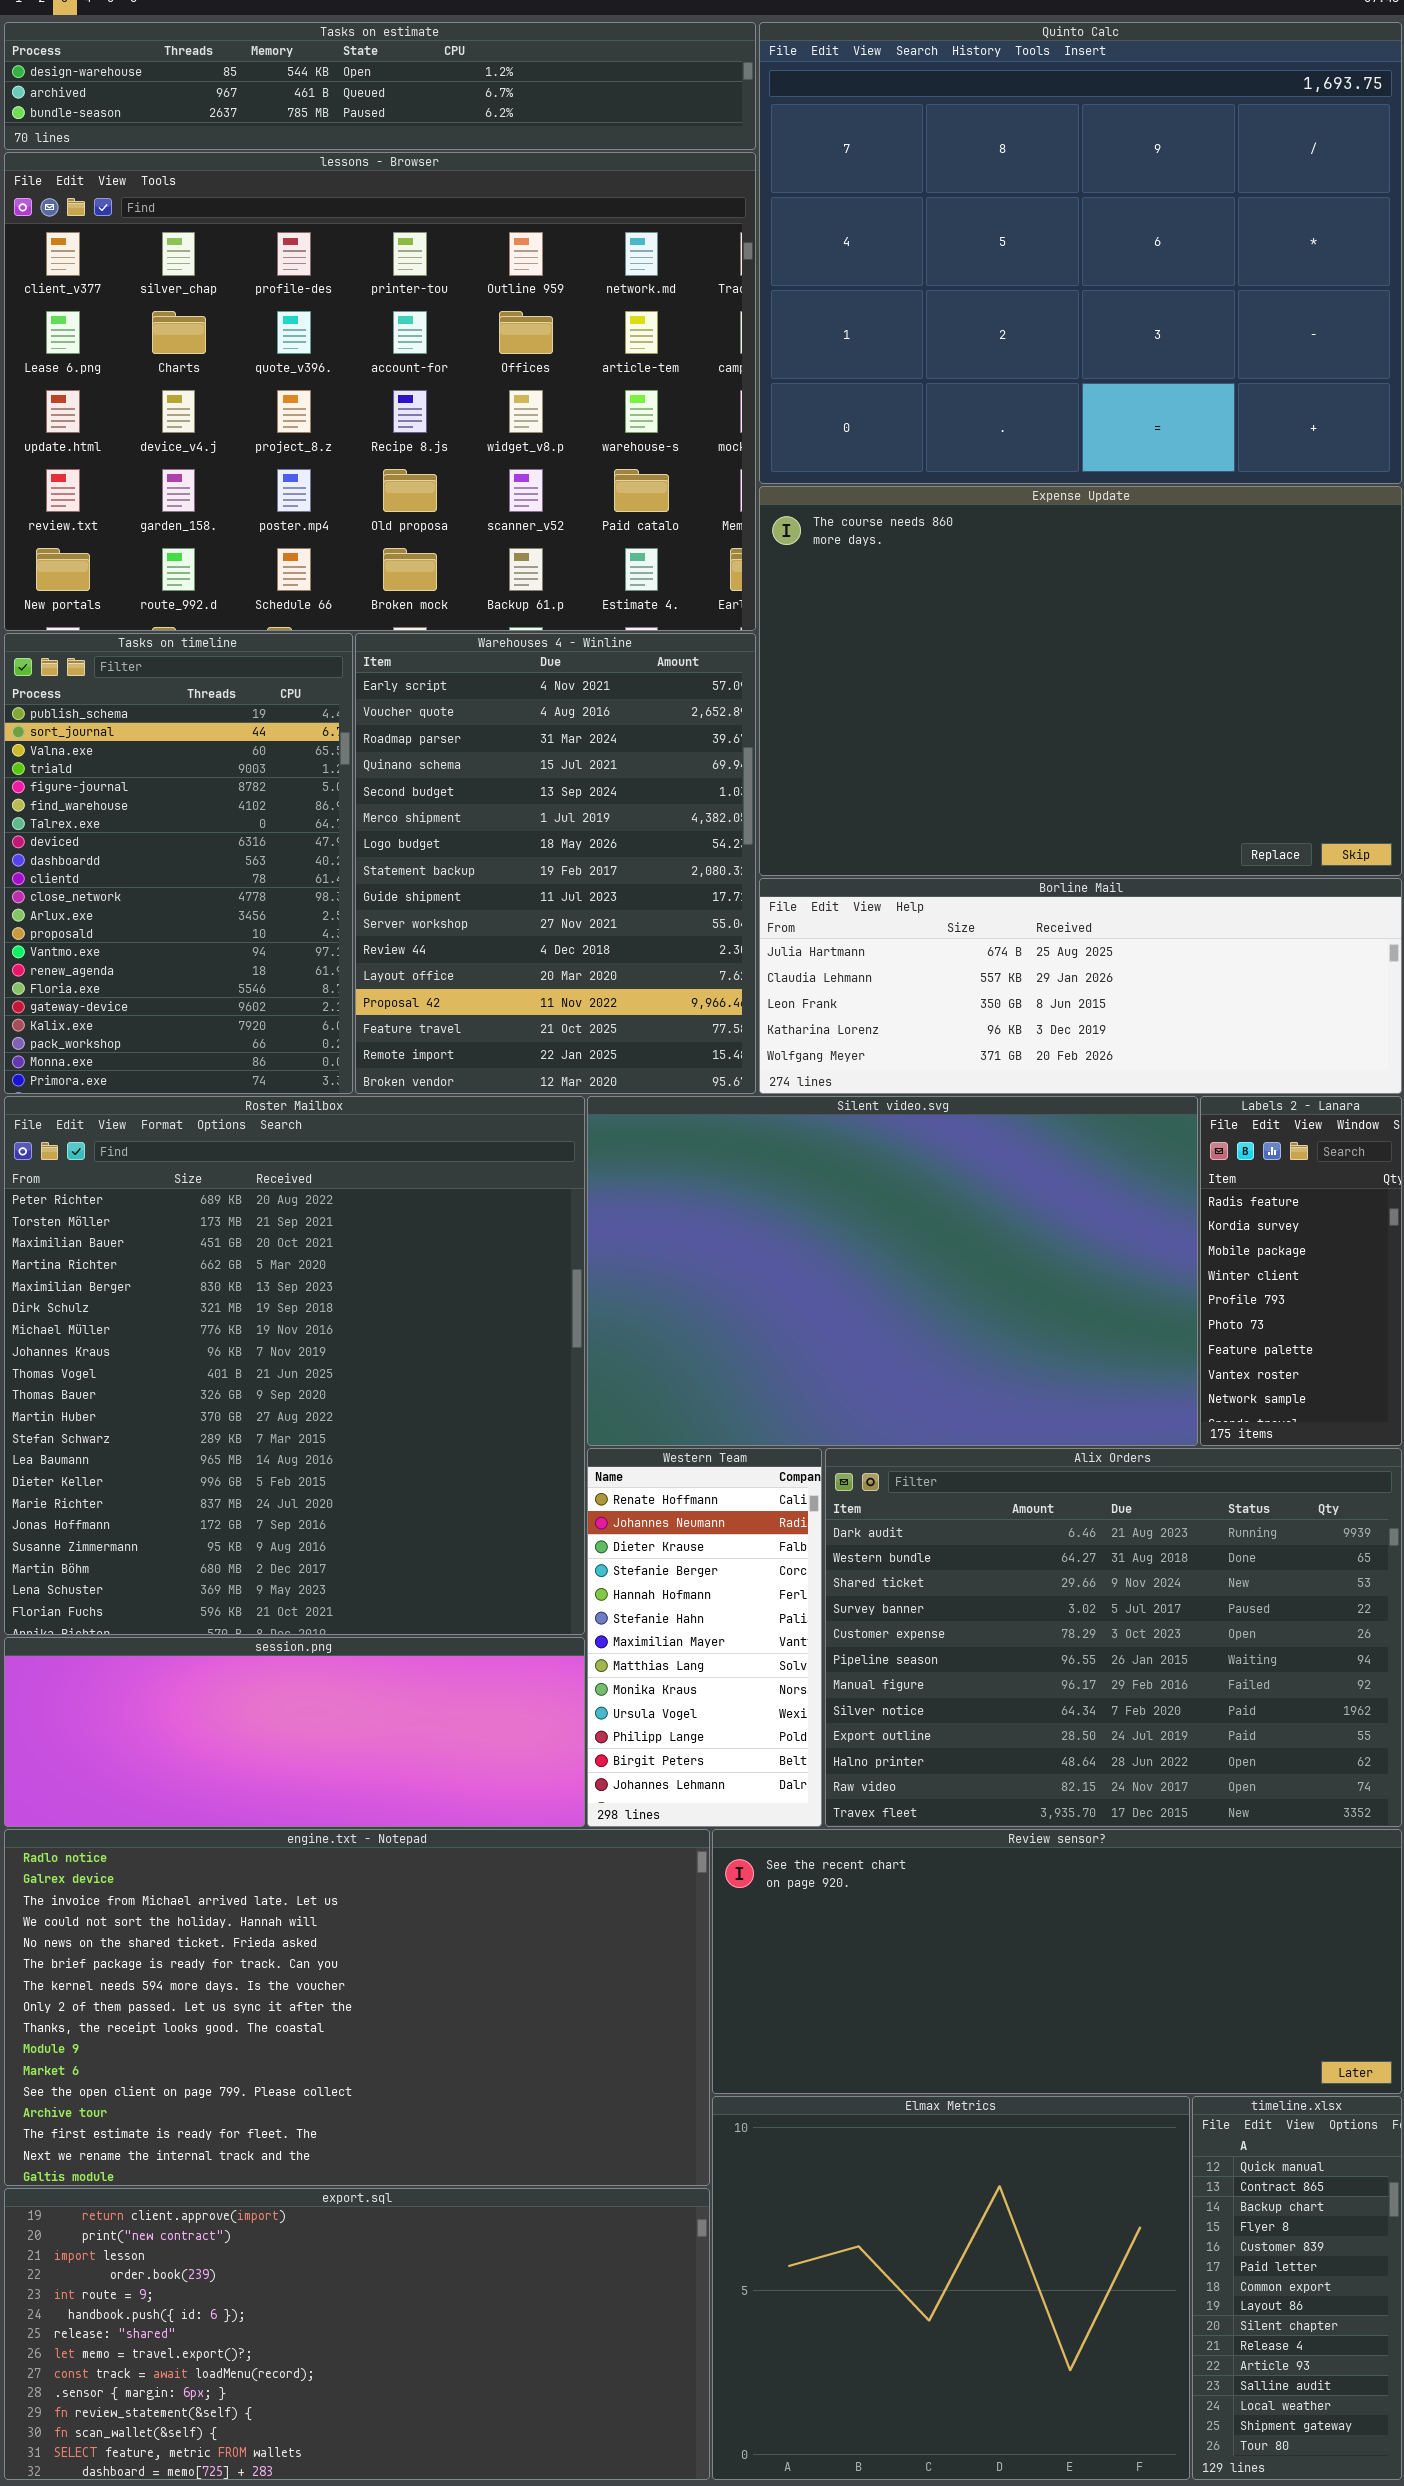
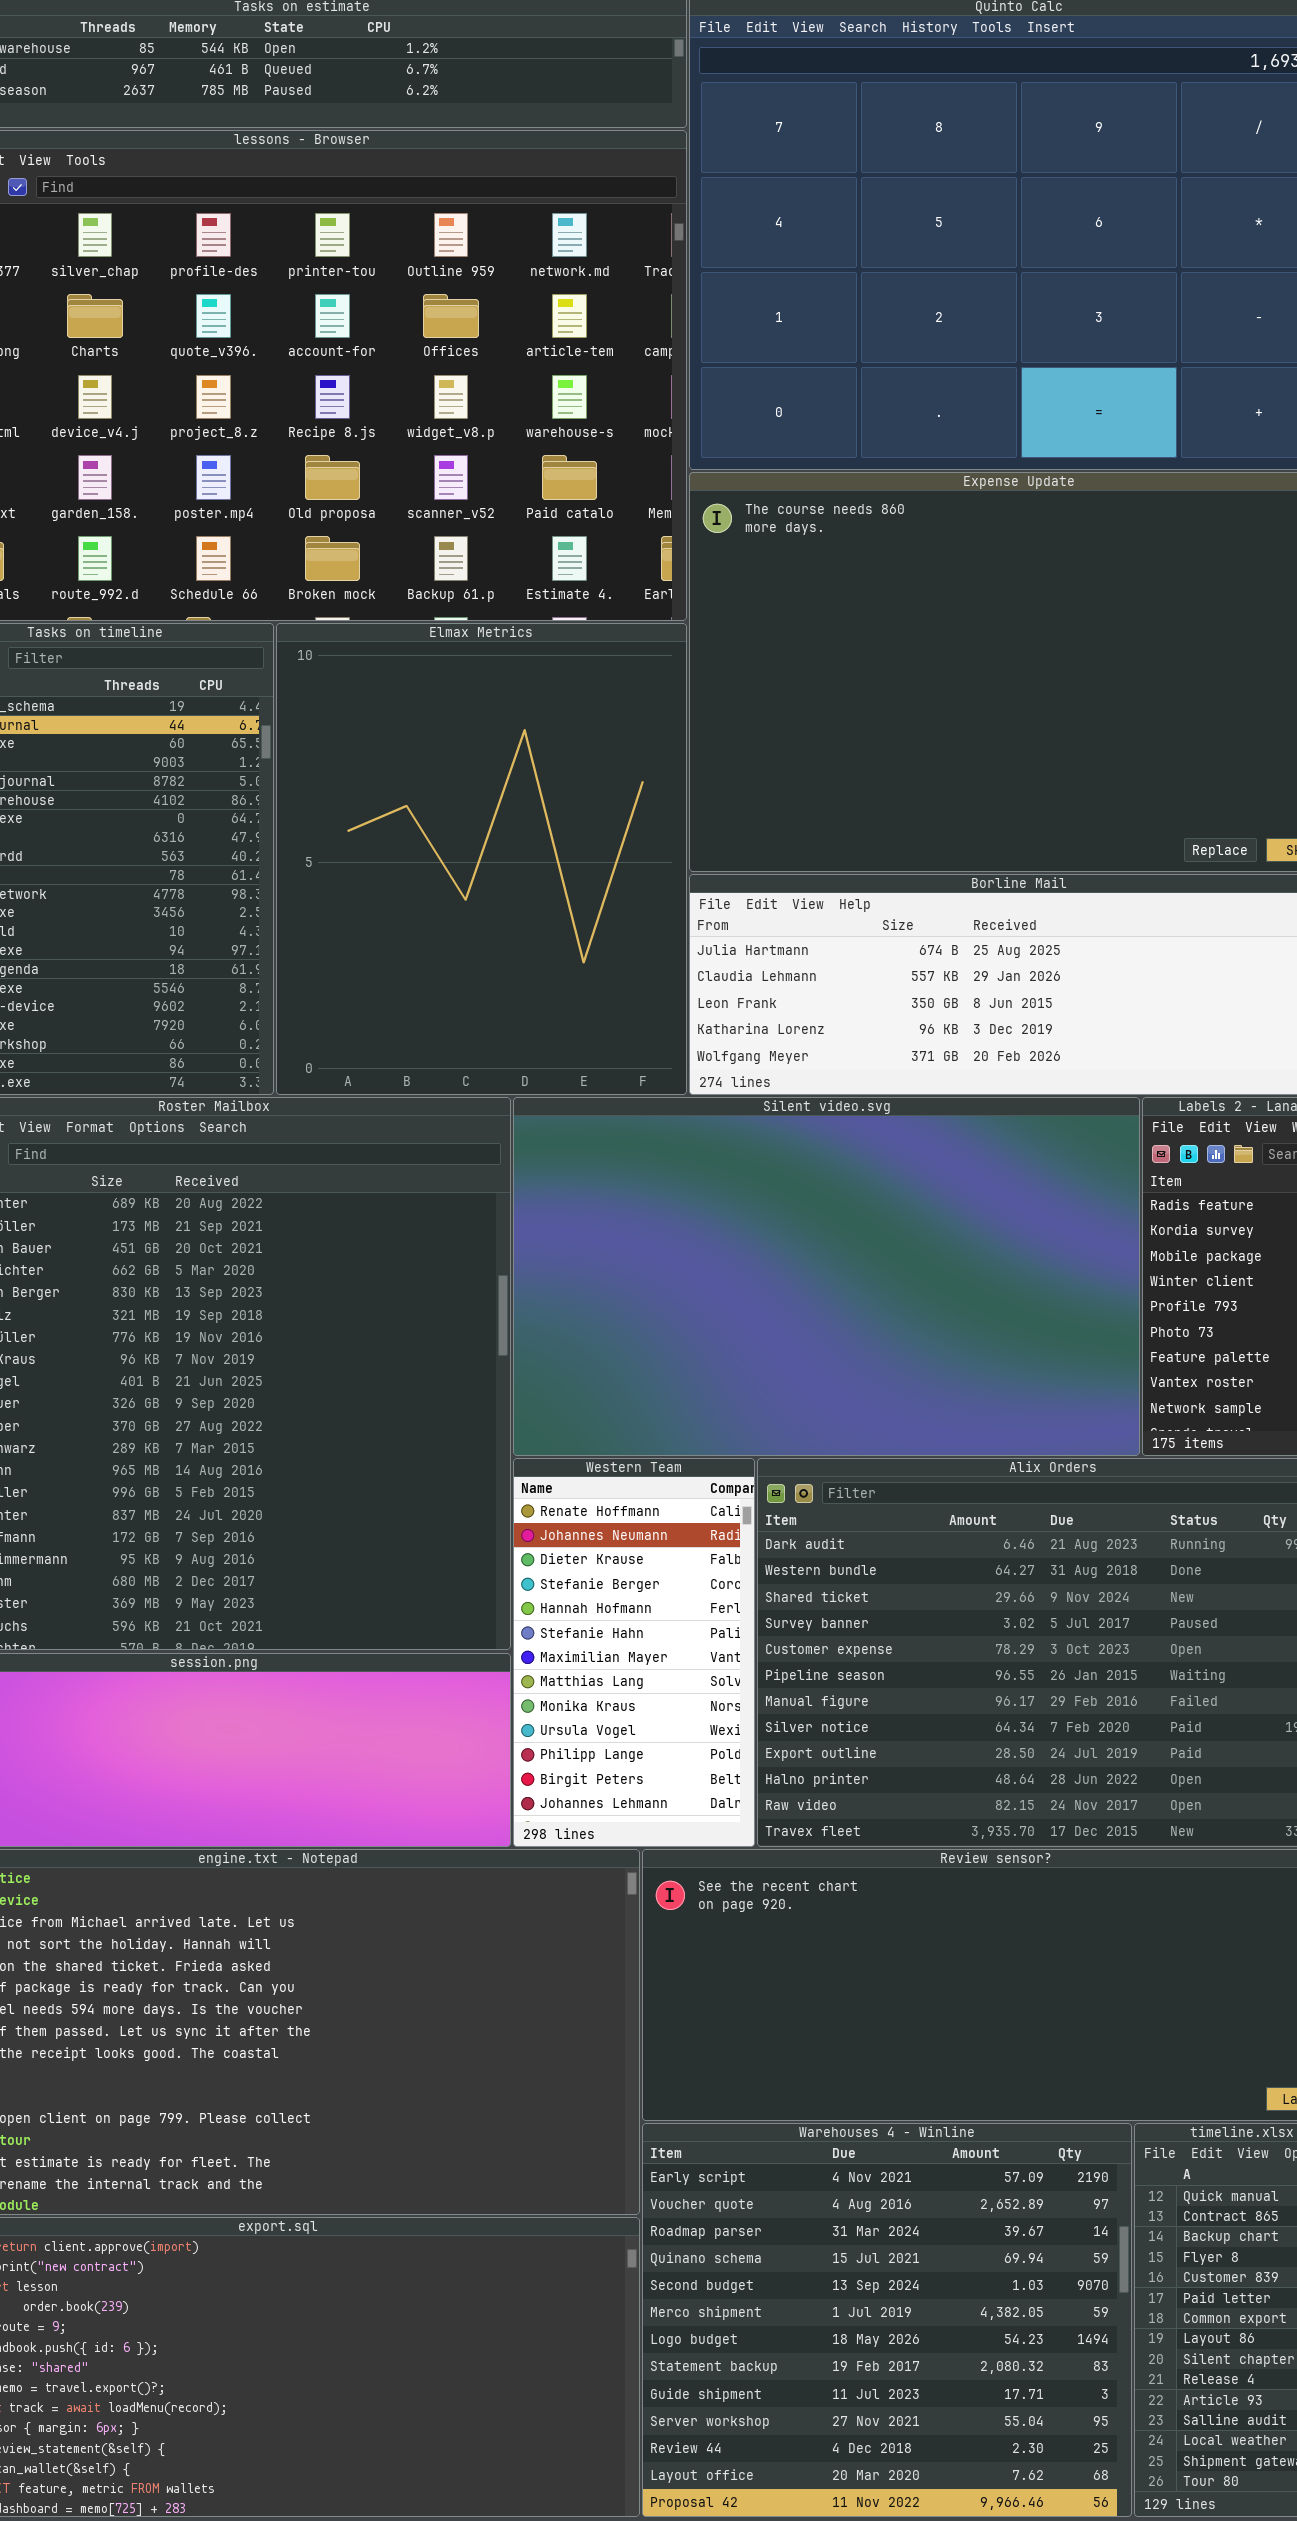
Warehouses 4 - Winline: [355,633,756,1094] -> [642,2123,1132,2517], moved, resized
Elmax Metrics: [712,2096,1190,2480] -> [276,623,687,1095], moved, resized

